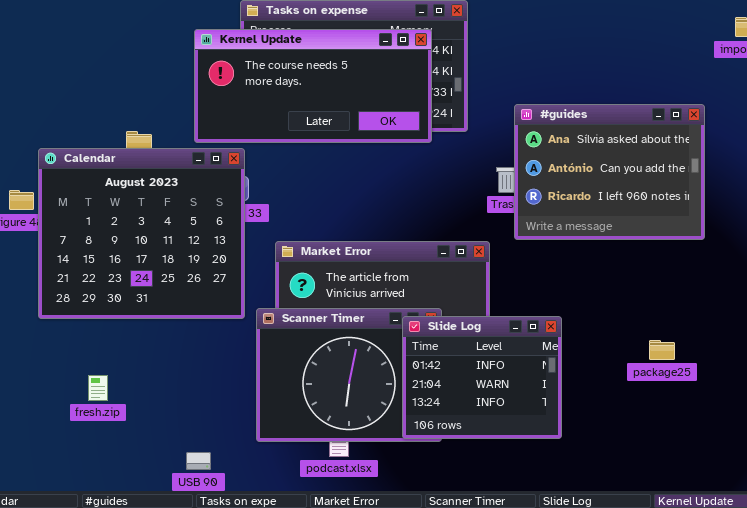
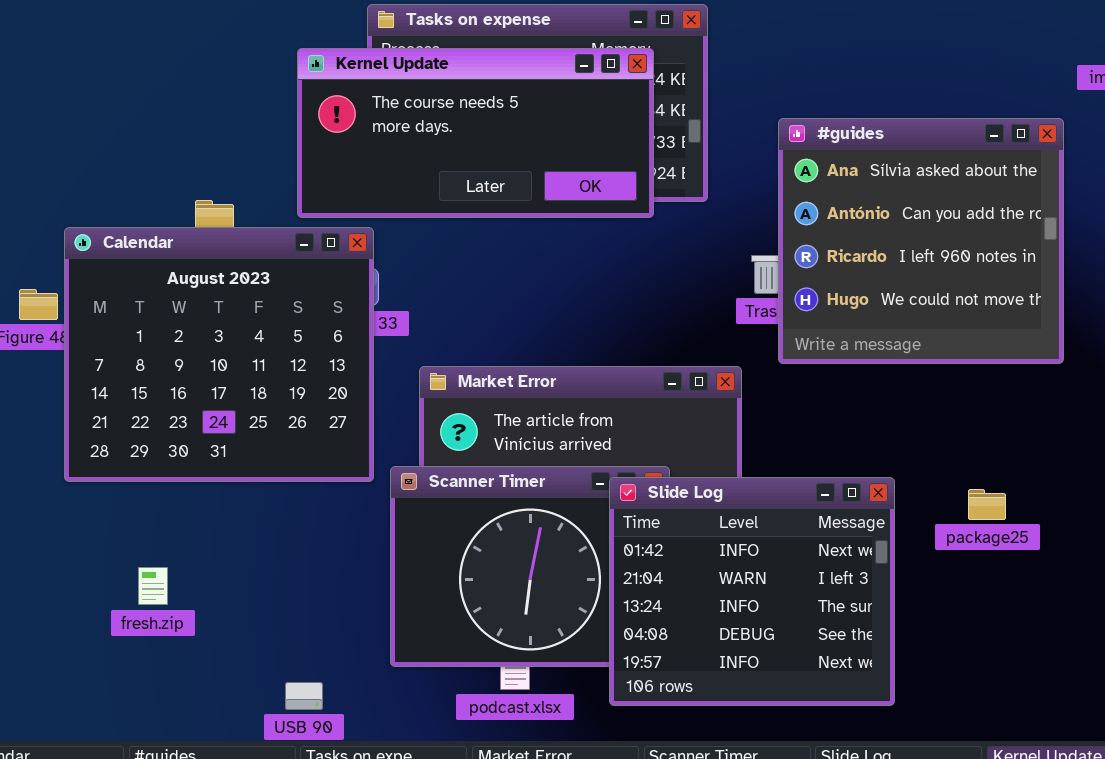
#guides: [514,104,705,240] -> [778,118,1064,364], resized
Slide Log: [402,316,562,439] -> [609,477,895,706], resized
package25: [649,340,675,360] -> [968,489,1006,520], moved

